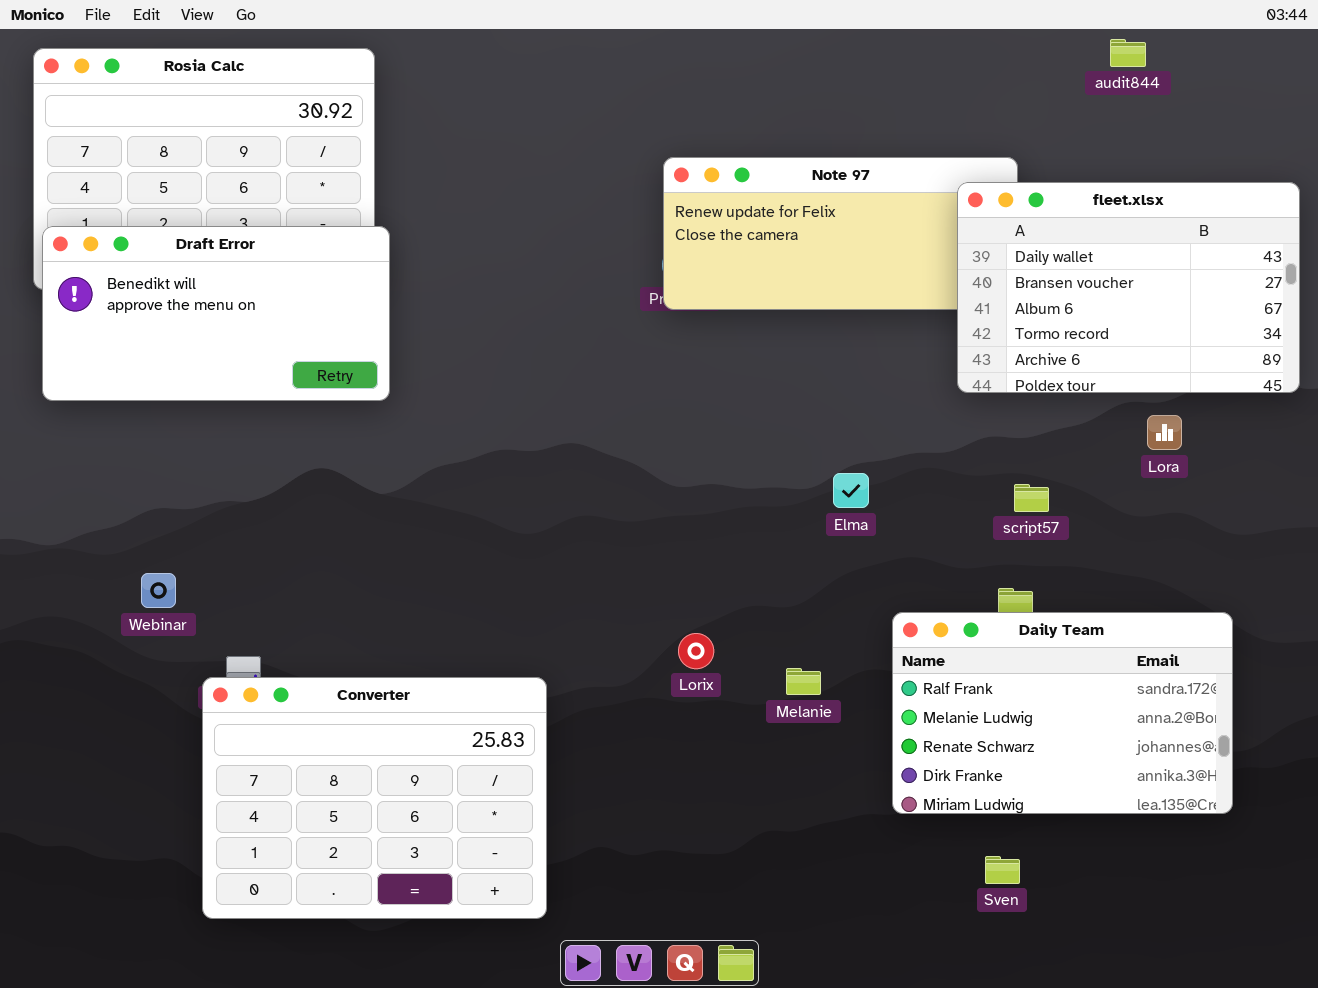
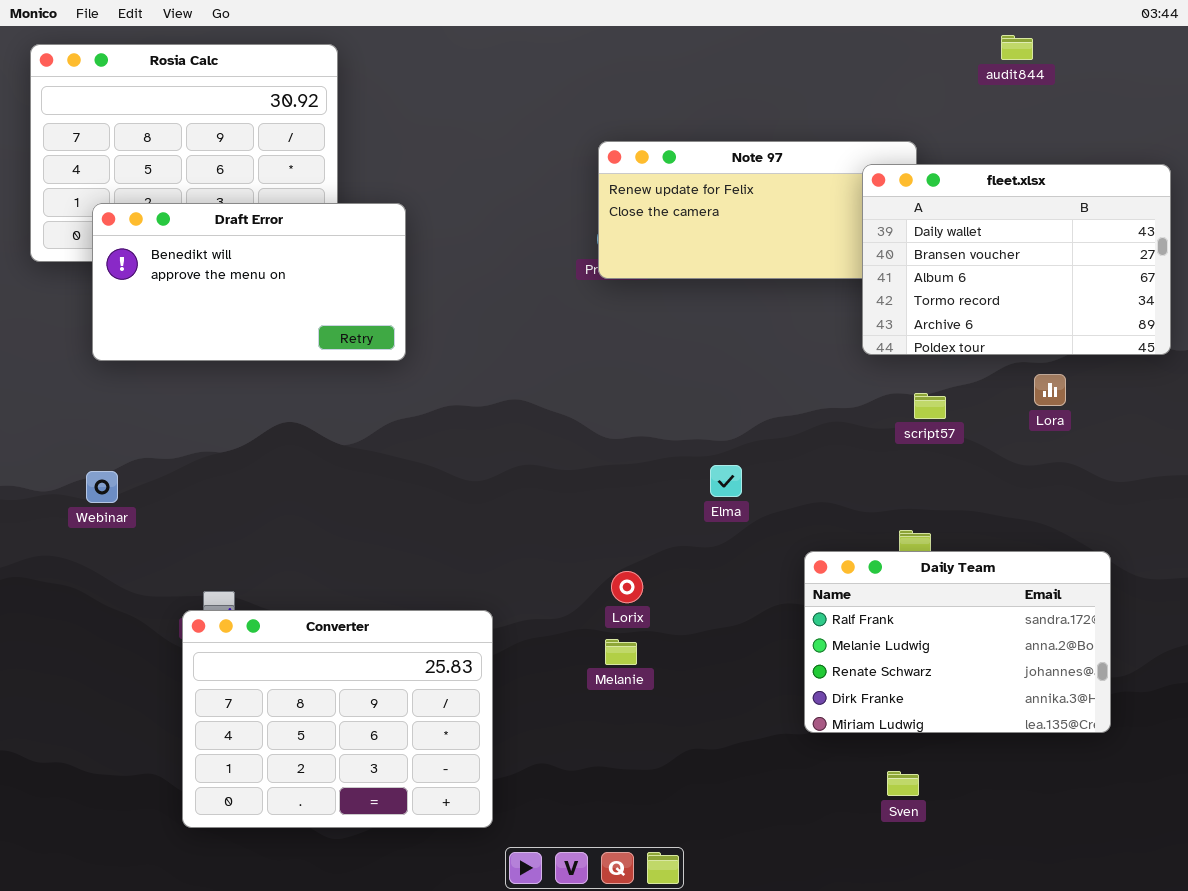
Draft Error: [42,226,390,401] -> [92,203,406,361], moved
Elma: [833,473,869,508] -> [710,465,742,497], moved
script57: [1014,484,1049,512] -> [914,393,946,419], moved
Webinar: [141,573,176,608] -> [86,471,118,503], moved
Melanie: [786,668,821,695] -> [605,639,637,665], moved

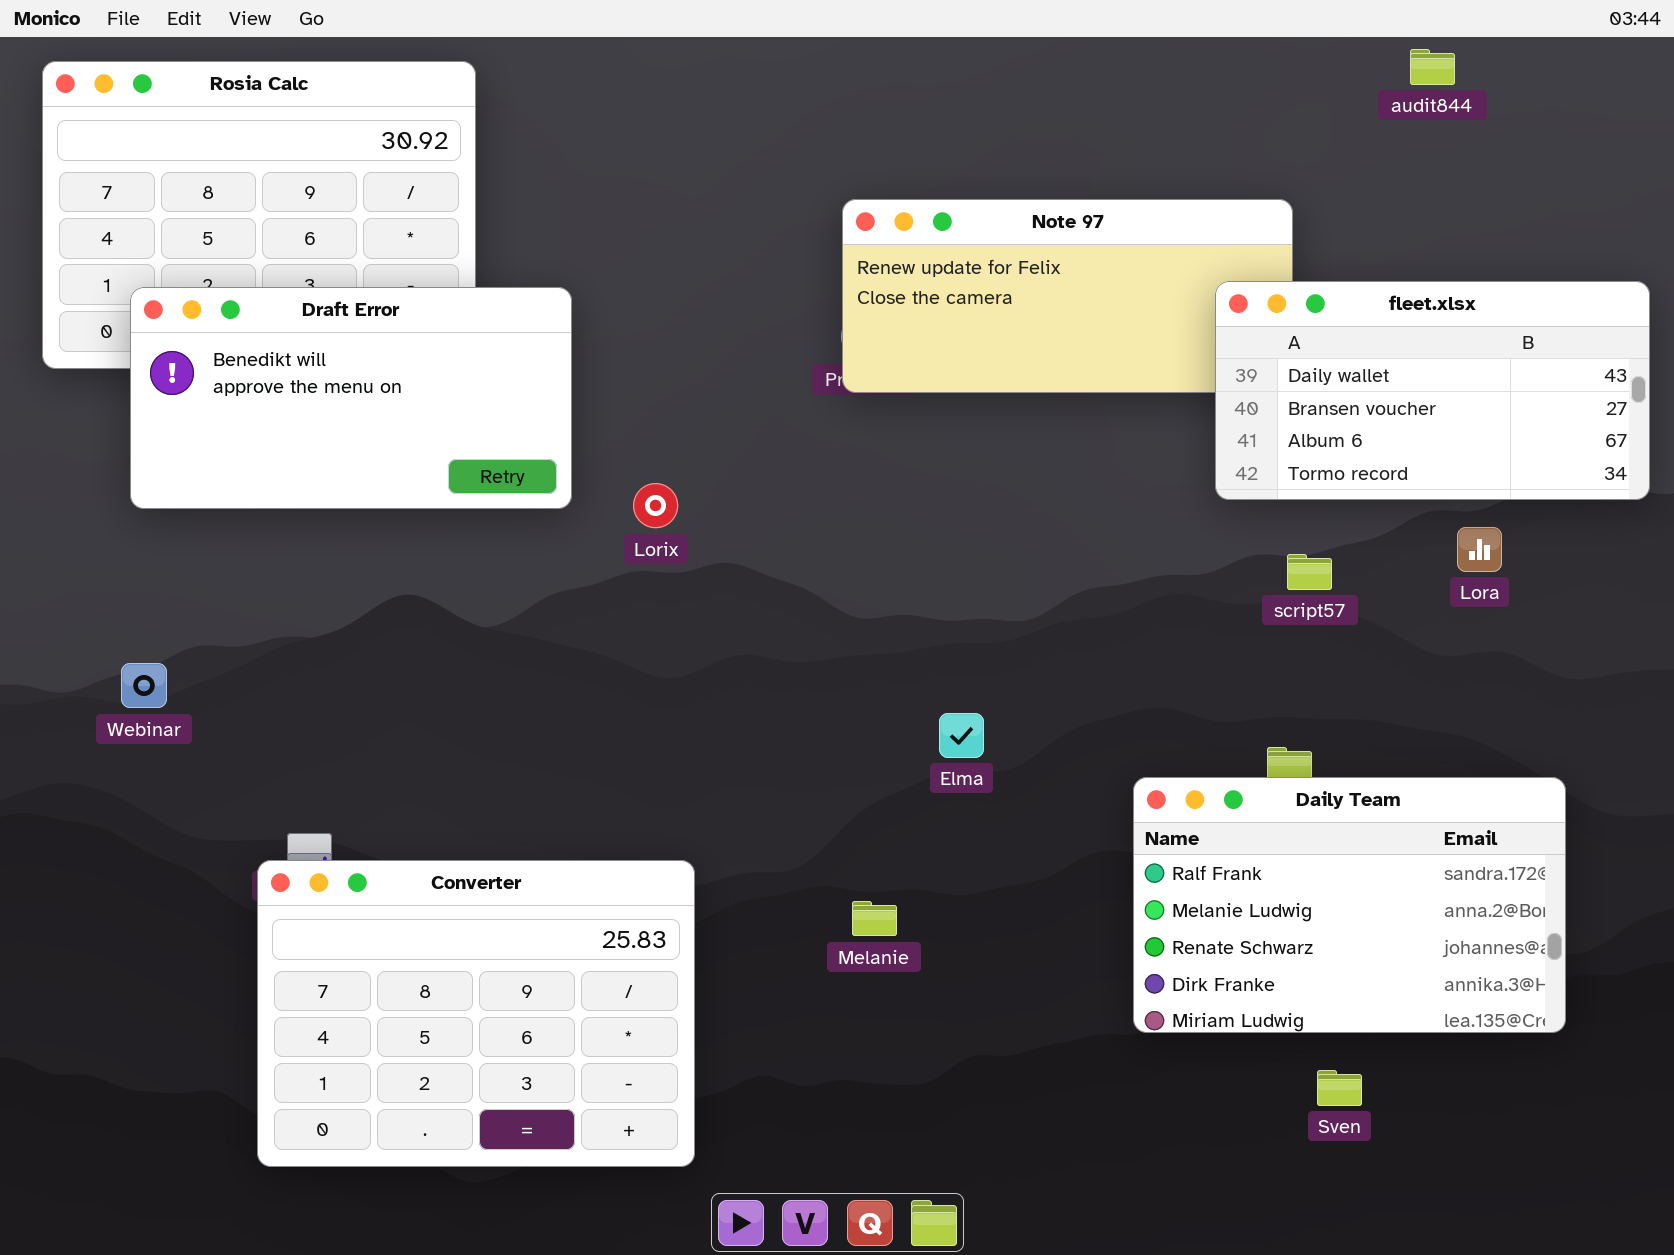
fleet.xlsx: [862,164,1171,355] -> [1215,281,1650,500], resized
Elma: [710,465,742,497] -> [939,713,984,758], moved
Lorix: [611,571,643,603] -> [633,483,678,528], moved
Sven: [887,771,919,796] -> [1317,1070,1362,1106], moved

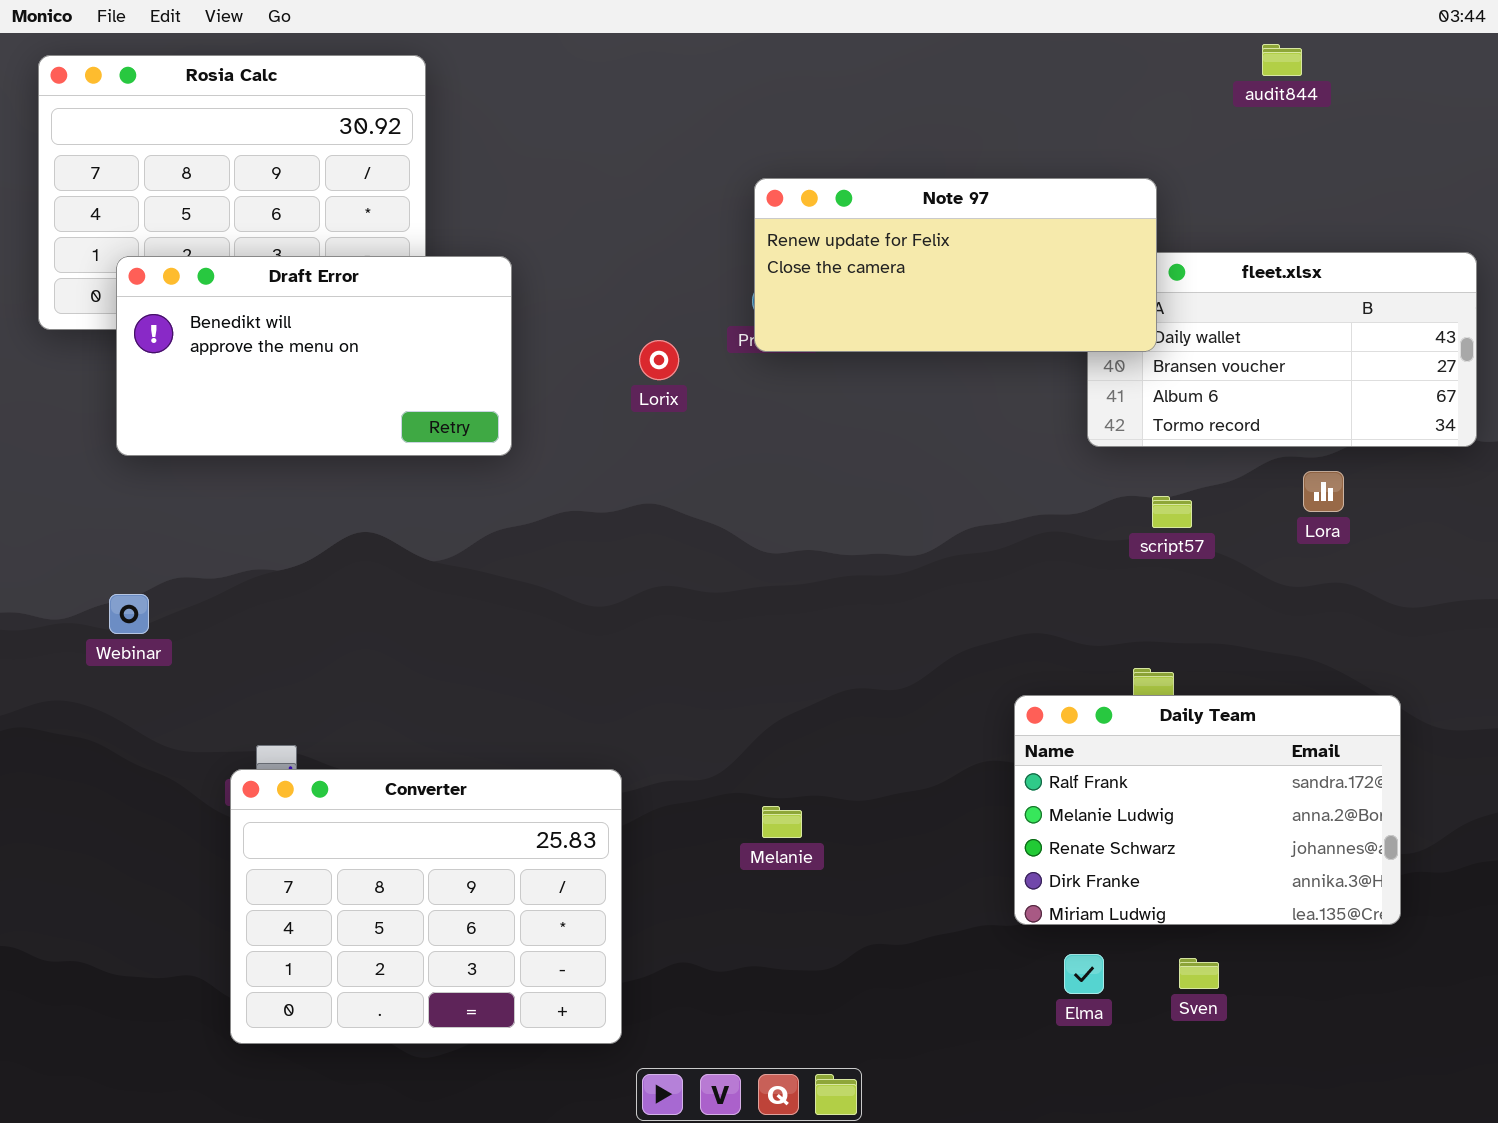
Note 97: [842,199,1293,393] -> [754,178,1157,352], raised
Lorix: [633,483,678,528] -> [639,340,679,380], moved
Elma: [939,713,984,758] -> [1064,954,1104,994], moved

